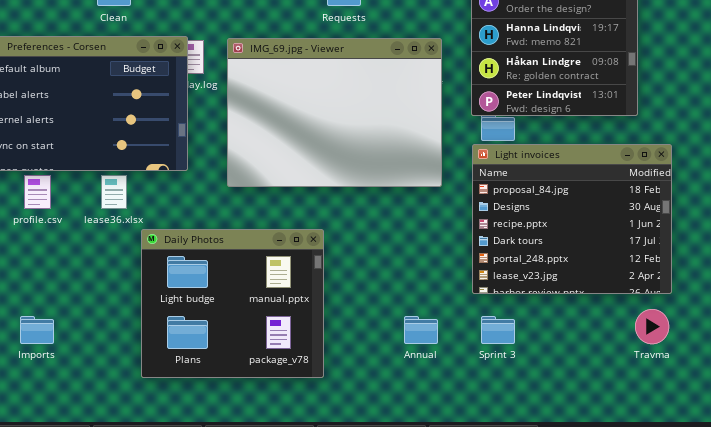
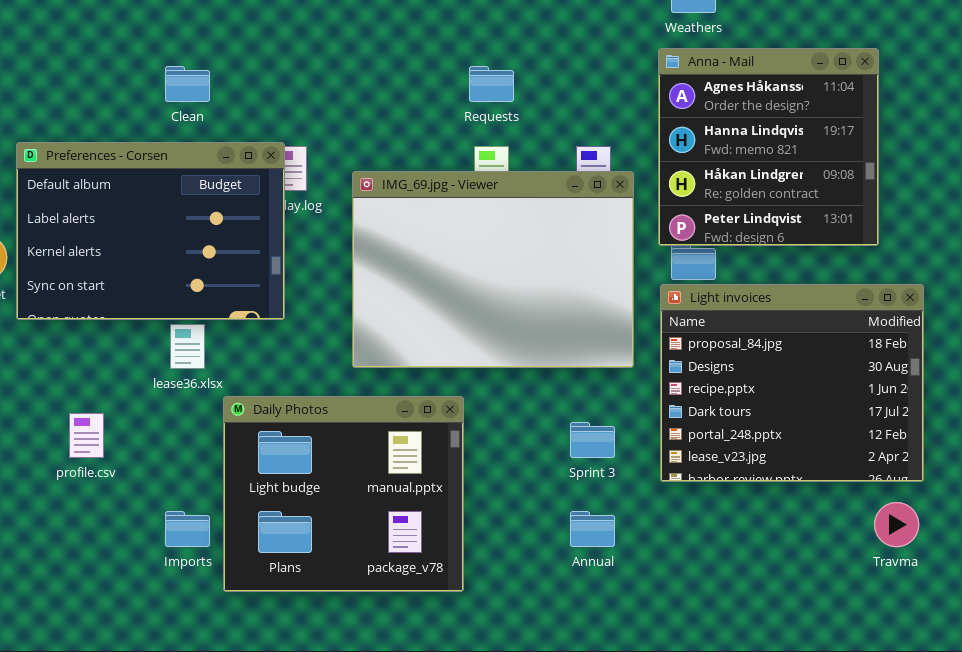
IMG_69.jpg - Viewer: [227,38,442,187] -> [352,171,634,368], moved
profile.csv: [24,175,51,209] -> [69,413,104,458], moved
Imports: [20,316,54,344] -> [165,511,210,547], moved
Sprint 3: [481,316,515,344] -> [570,422,615,458], moved

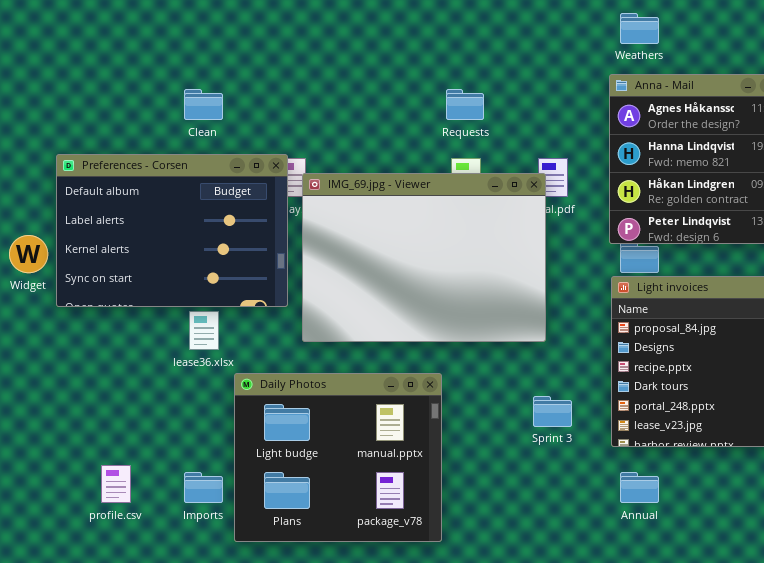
IMG_69.jpg - Viewer: [352,171,634,368] -> [302,173,546,342], moved
profile.csv: [69,413,104,458] -> [101,465,131,503], moved
Annual: [570,511,615,547] -> [620,472,659,503], moved

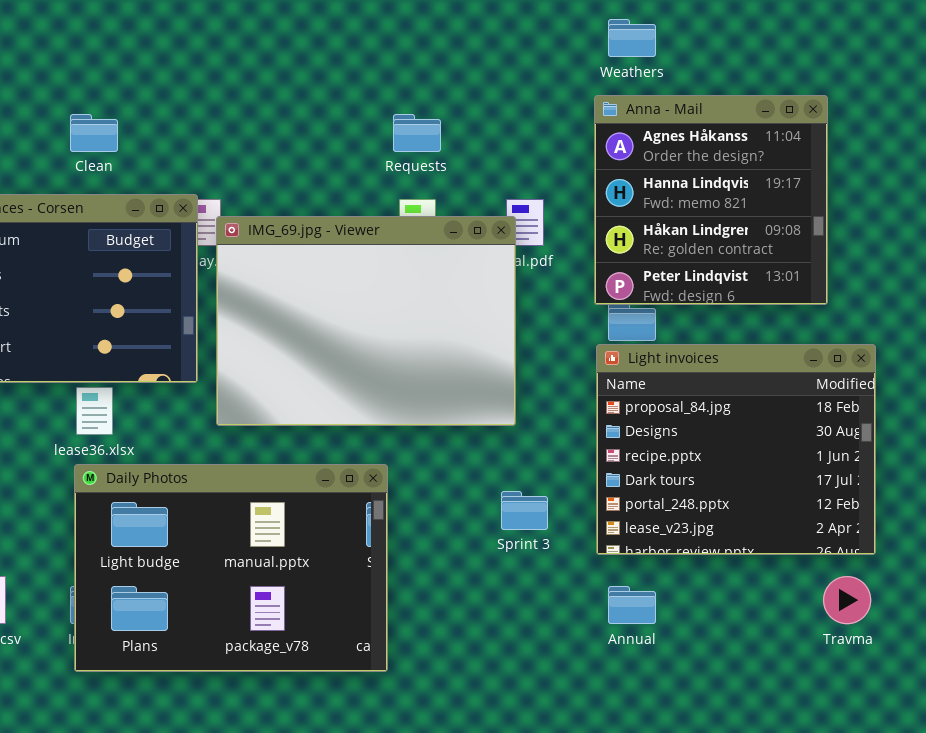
Daily Photos: [234,373,442,542] -> [74,464,388,672], resized

